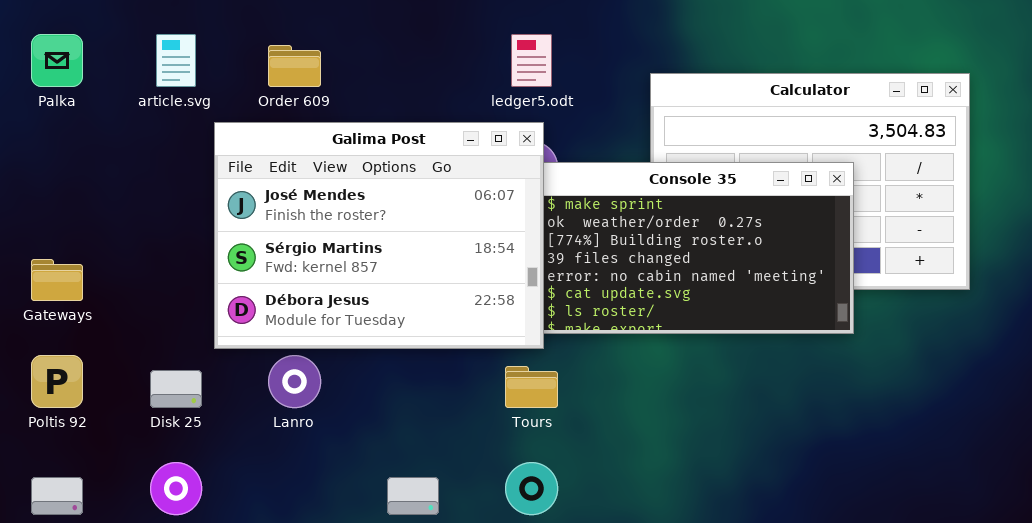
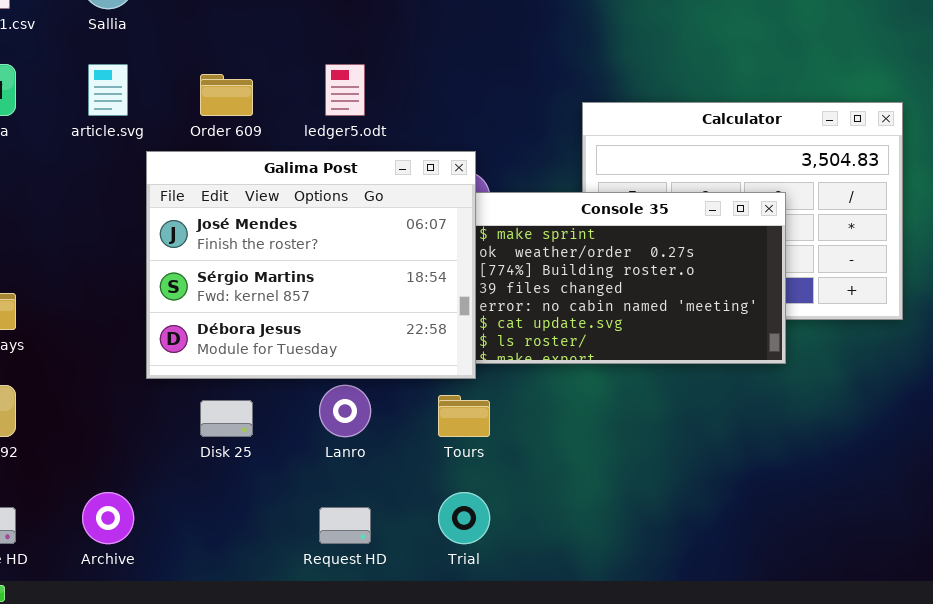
ledger5.odt: [511,34,552,87] -> [325,64,365,116], moved
Lanro: [268,355,321,408] -> [319,385,371,437], moved
Disk 25: [150,370,202,408] -> [200,400,253,437], moved

